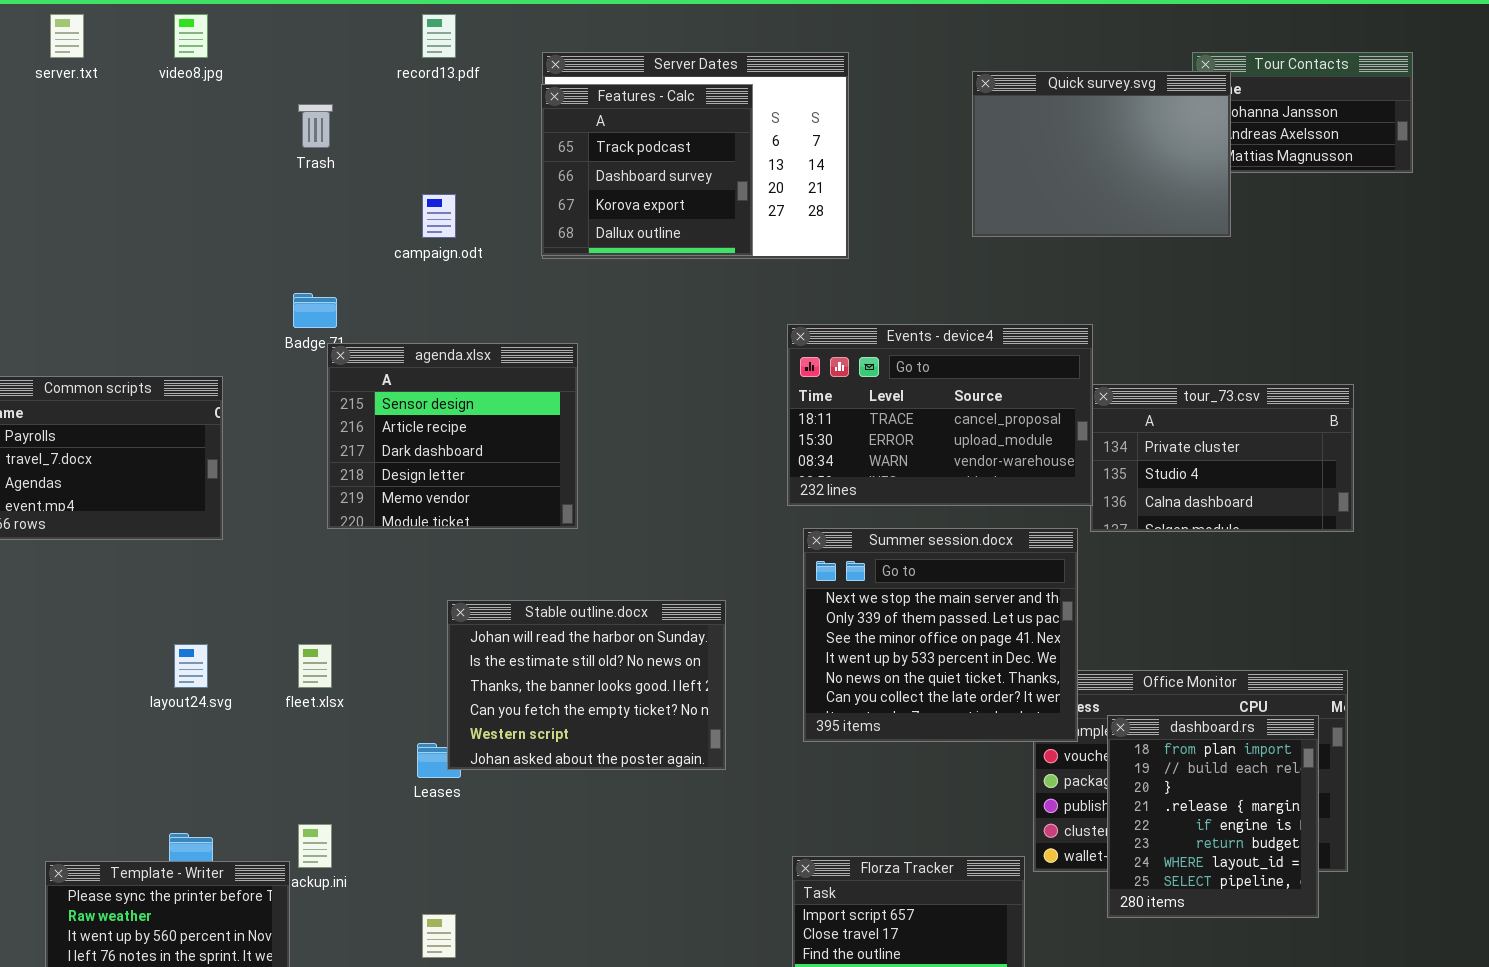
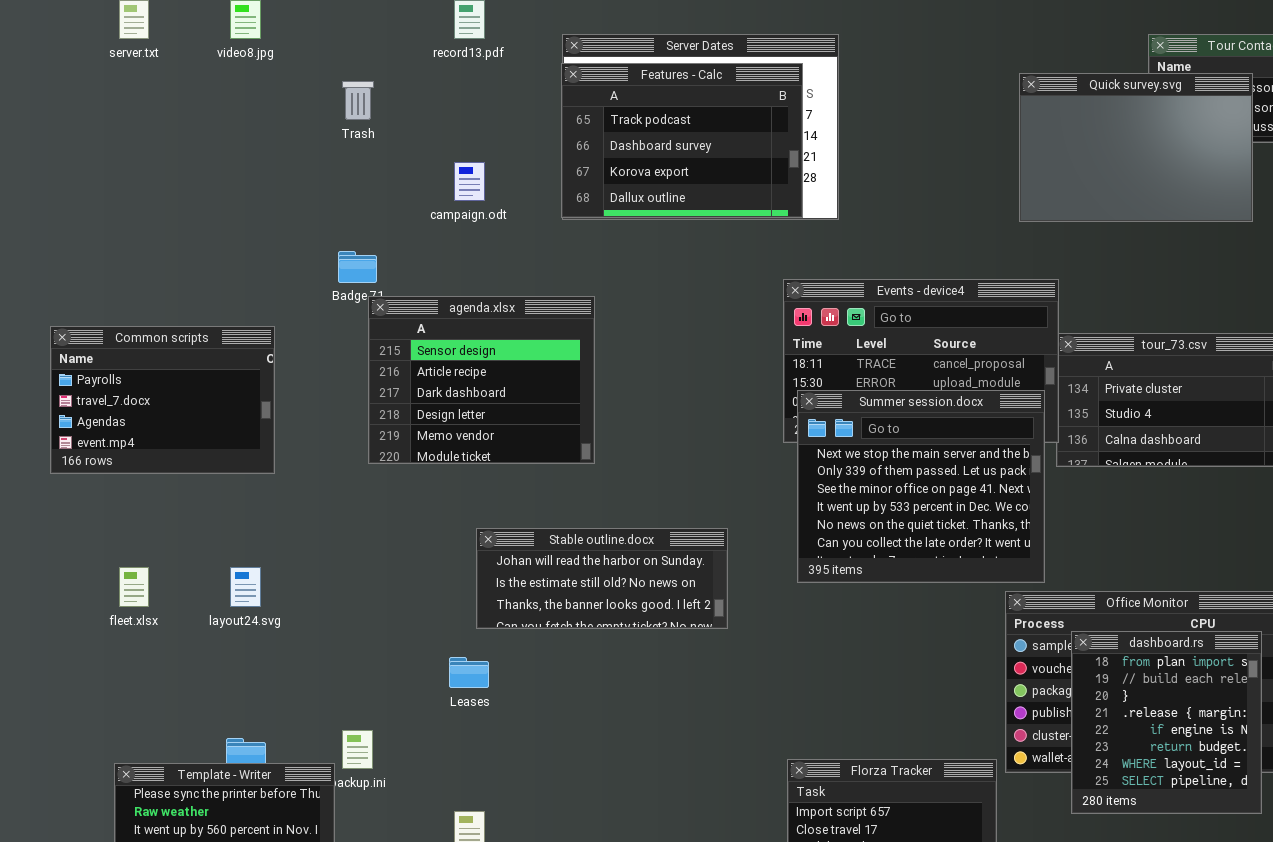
Quick survey.svg: [972,71,1231,237] -> [1019,73,1253,222], moved
Features - Calc: [541,84,753,256] -> [561,63,803,218], resized
Summer session.docx: [803,528,1078,742] -> [797,390,1045,583], moved
Stable outline.docx: [447,600,726,770] -> [476,528,728,629], resized
fleet.xlsx: [298,644,332,688] -> [119,567,149,607], moved

